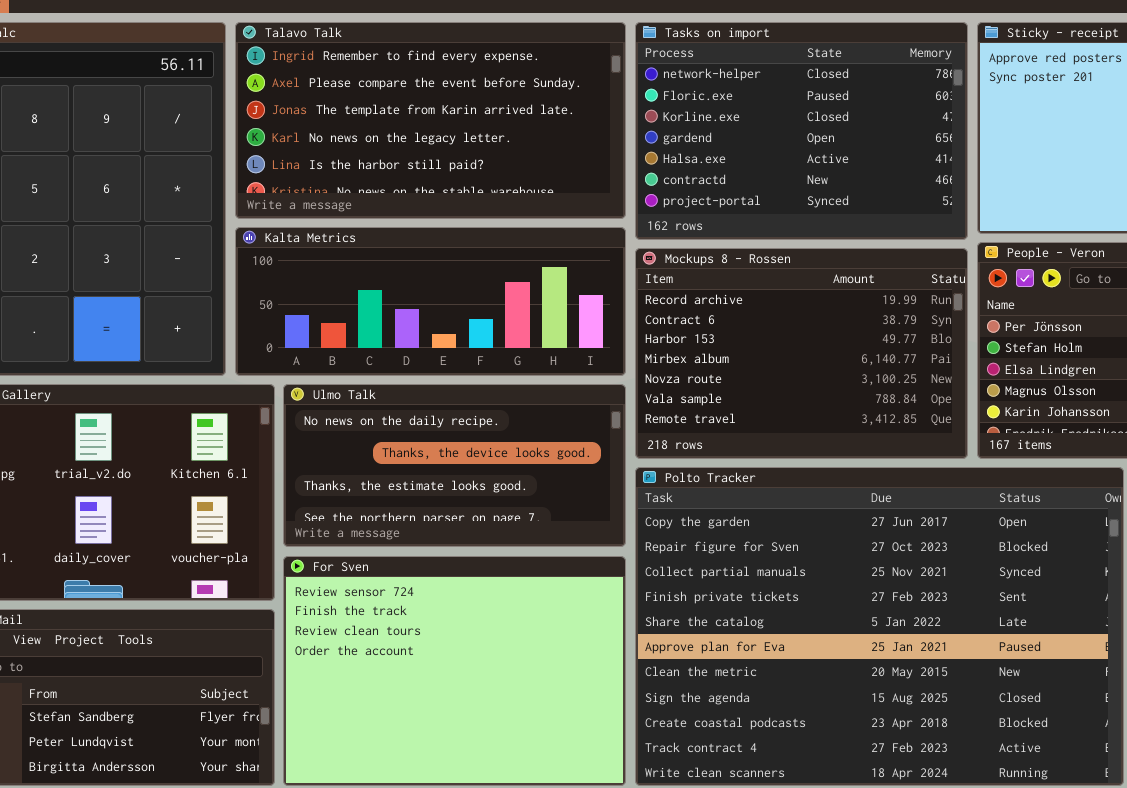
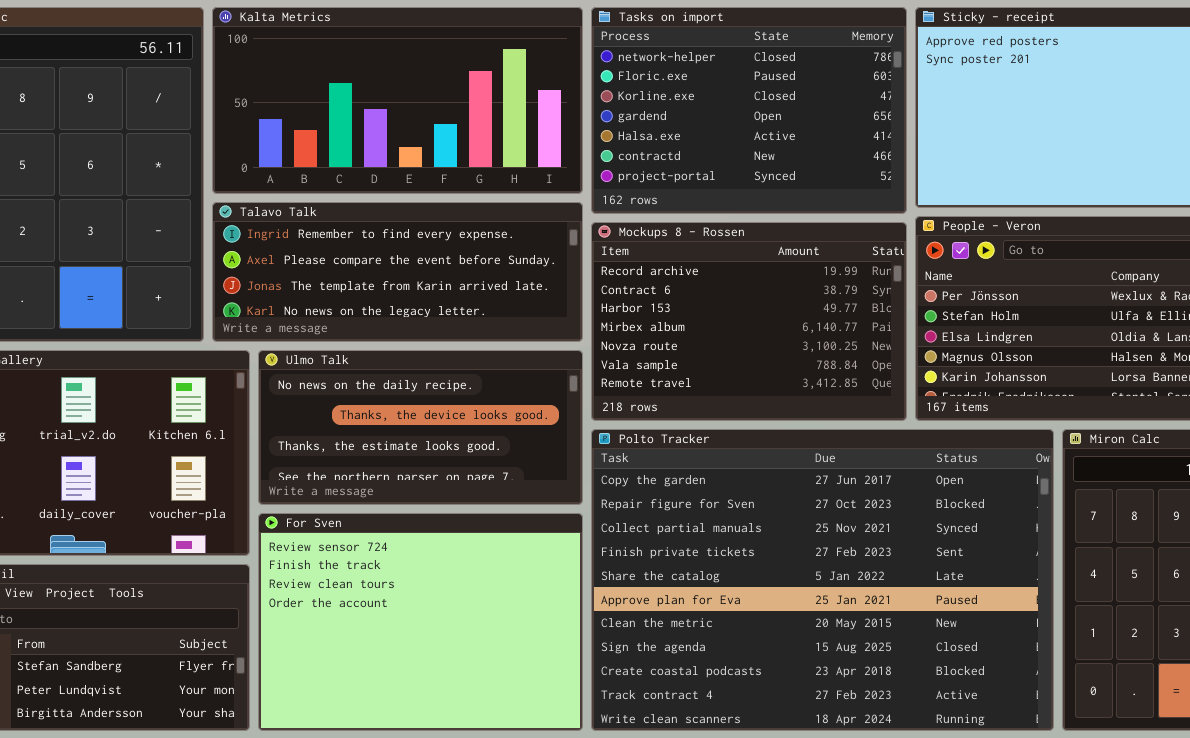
Talavo Talk: [235,22,626,219] -> [212,202,583,342], moved, resized
Kalta Metrics: [235,227,626,376] -> [212,7,583,194], moved, resized

